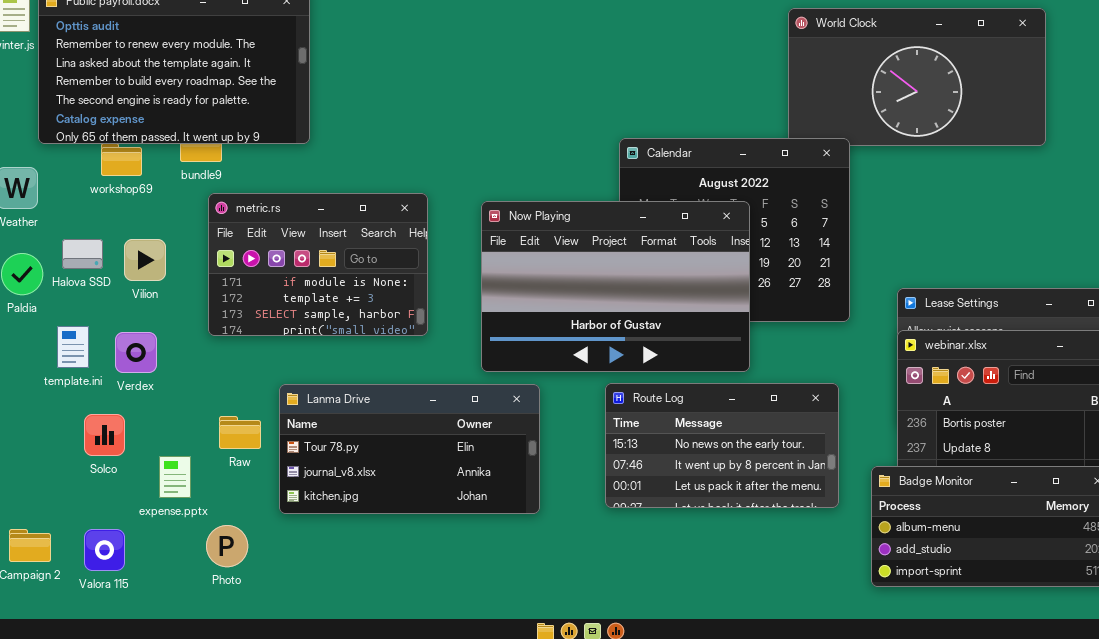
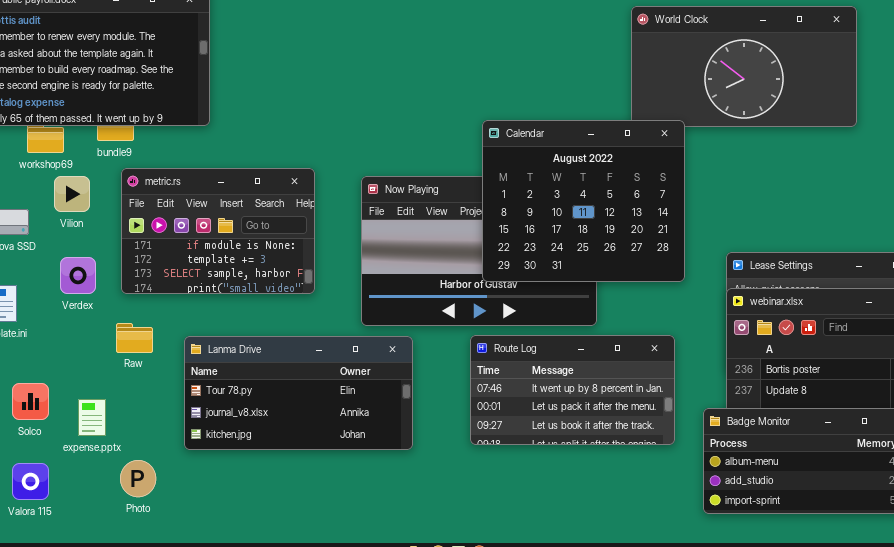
Calendar: [619,138,850,322] -> [482,120,685,282], raised
Vilion: [124,239,166,281] -> [54,176,90,212], moved
Verdex: [115,332,157,373] -> [60,257,96,294], moved
Route Log: [605,383,839,508] -> [470,335,675,445], scrolled down 1 row
Solco: [84,414,125,456] -> [12,383,49,420], moved
Raw: [219,416,261,449] -> [116,323,153,353], moved

